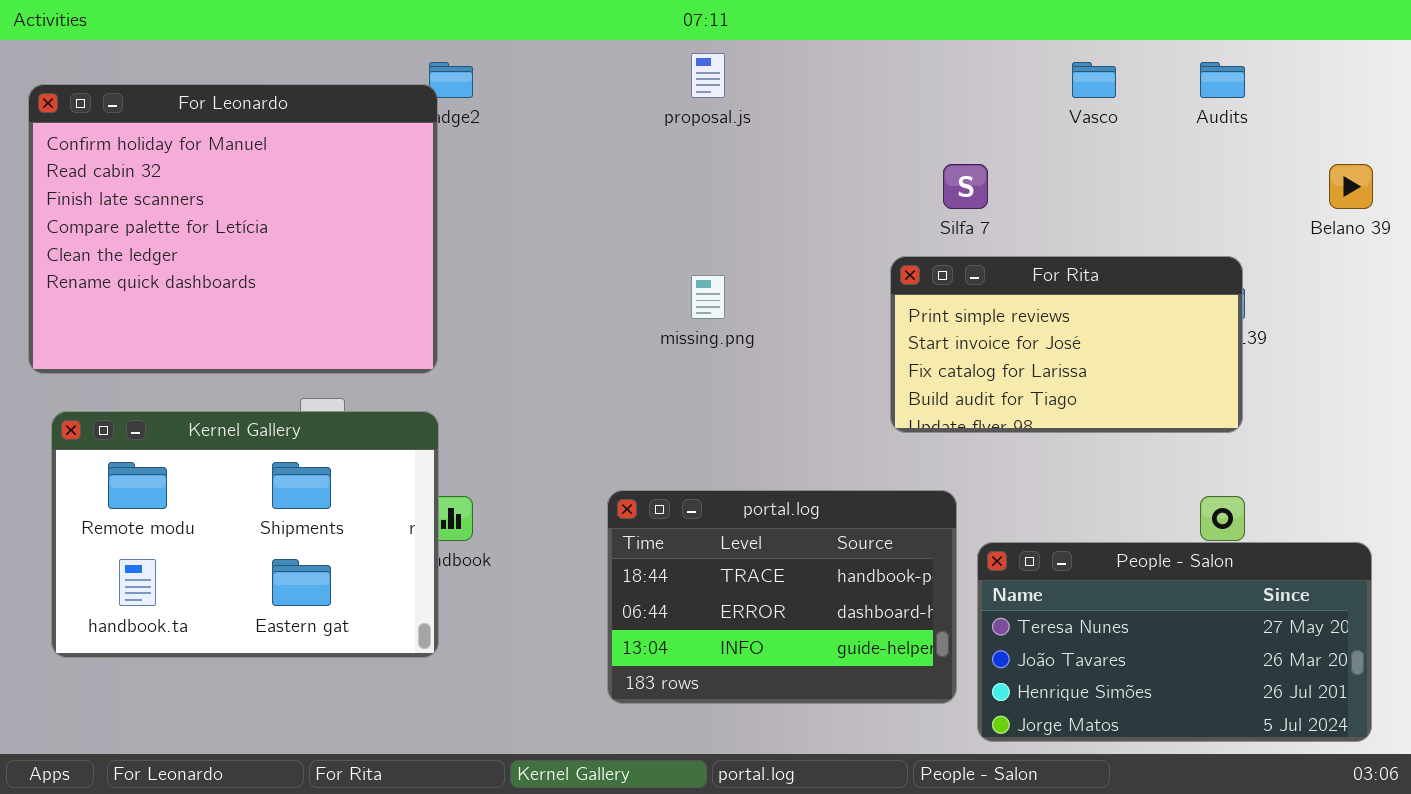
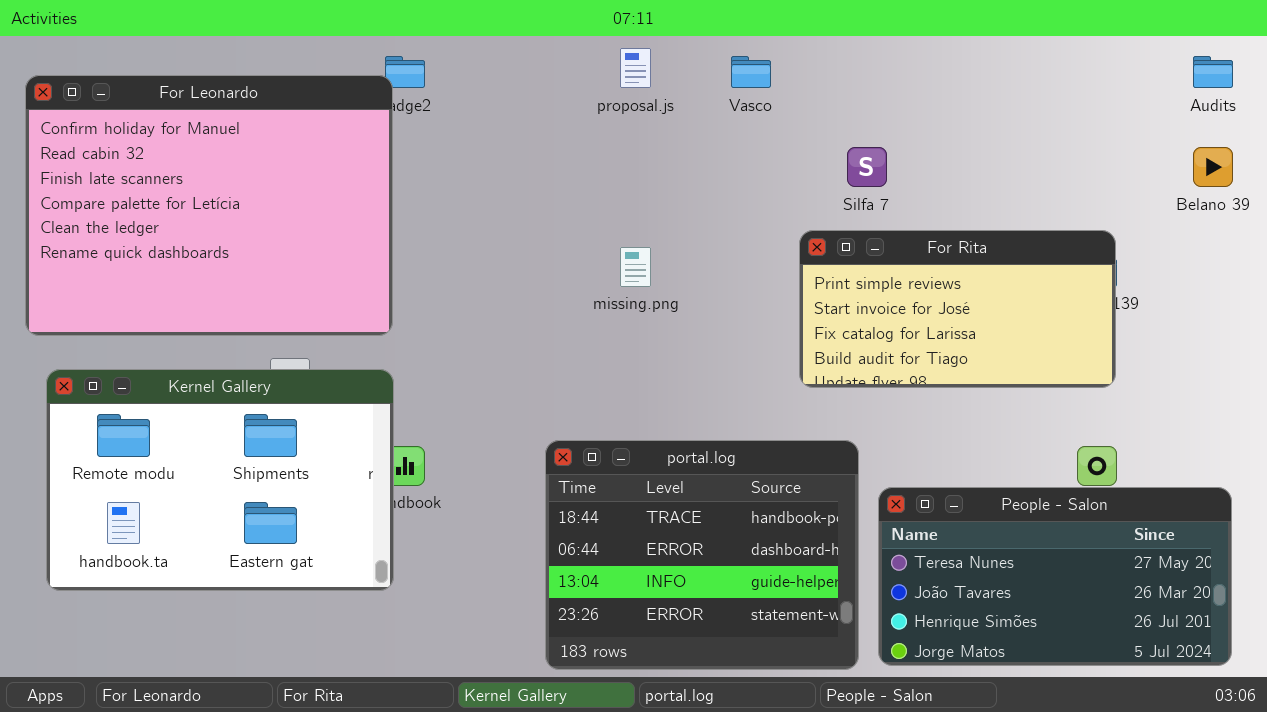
Vasco: [1072,62,1116,98] -> [731,56,771,88], moved
Audits: [1200,62,1245,98] -> [1193,56,1233,88], moved
portal.log: [607,490,957,704] -> [545,440,859,670], resized

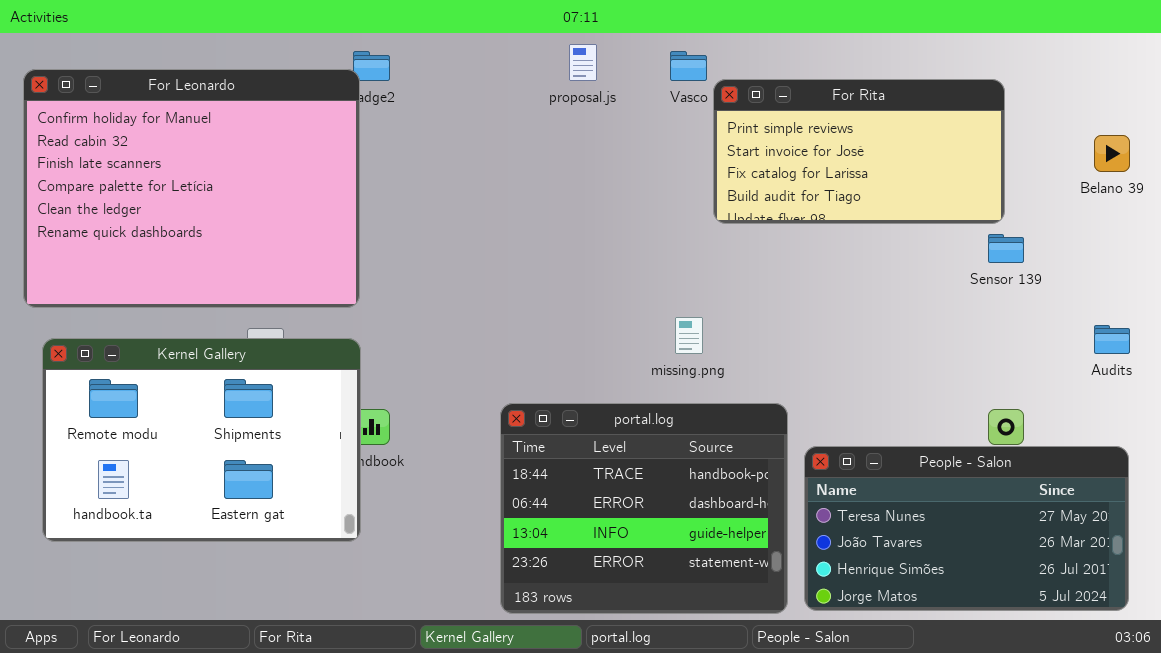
Audits: [1193,56,1233,88] -> [1094,325,1130,354], moved
For Rita: [799,230,1116,388] -> [713,79,1005,224], moved
missing.png: [620,247,651,287] -> [675,317,703,354], moved

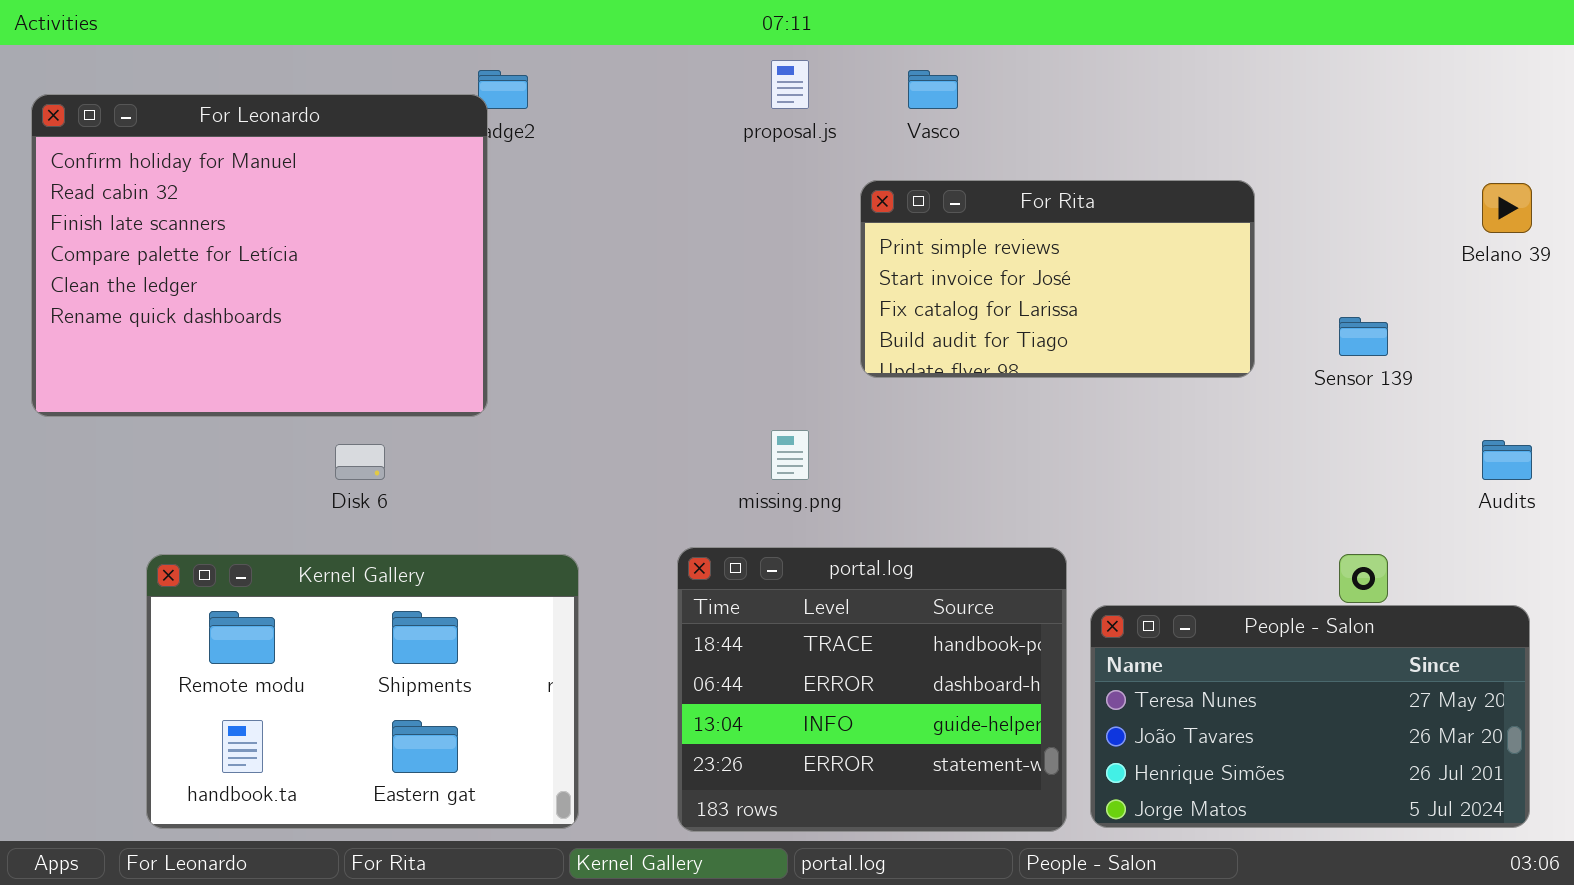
For Rita: [713,79,1005,224] -> [860,180,1255,378], moved
missing.png: [675,317,703,354] -> [771,430,809,480], moved
Kernel Gallery: [42,338,361,542] -> [146,554,579,829], moved

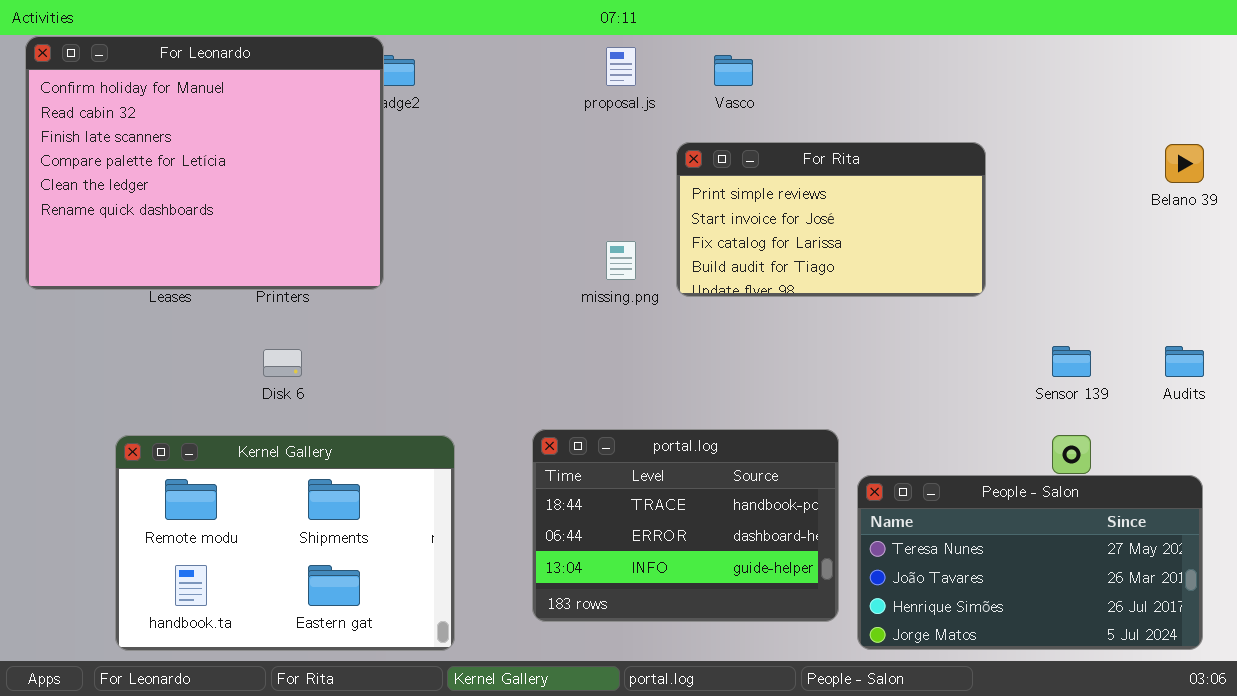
For Leonardo: [31,94,488,417] -> [25,36,384,290], moved
Sensor 139: [1339,317,1388,356] -> [1052,346,1091,377], moved
missing.png: [771,430,809,480] -> [606,241,636,280], moved
portal.log: [677,547,1067,832] -> [532,429,839,622], resized

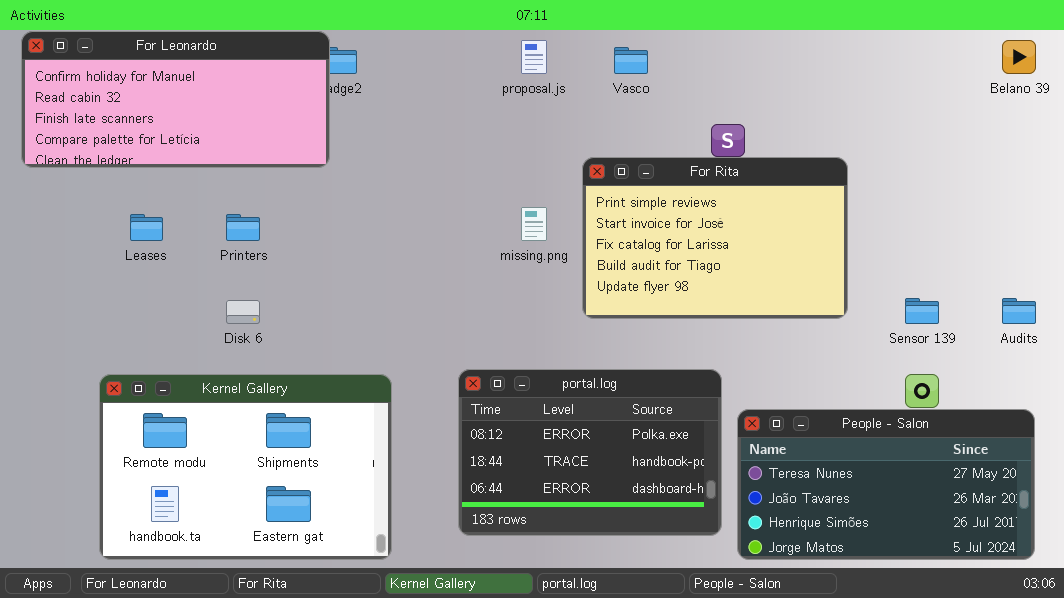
For Leonardo: [25,36,384,290] -> [21,31,330,168], resized
For Rita: [676,142,986,297] -> [582,157,848,319], moved, resized
Belano 39: [1165,144,1204,183] -> [1002,40,1036,74], moved
portal.log: [532,429,839,622] -> [458,369,722,536], scrolled up 1 row

